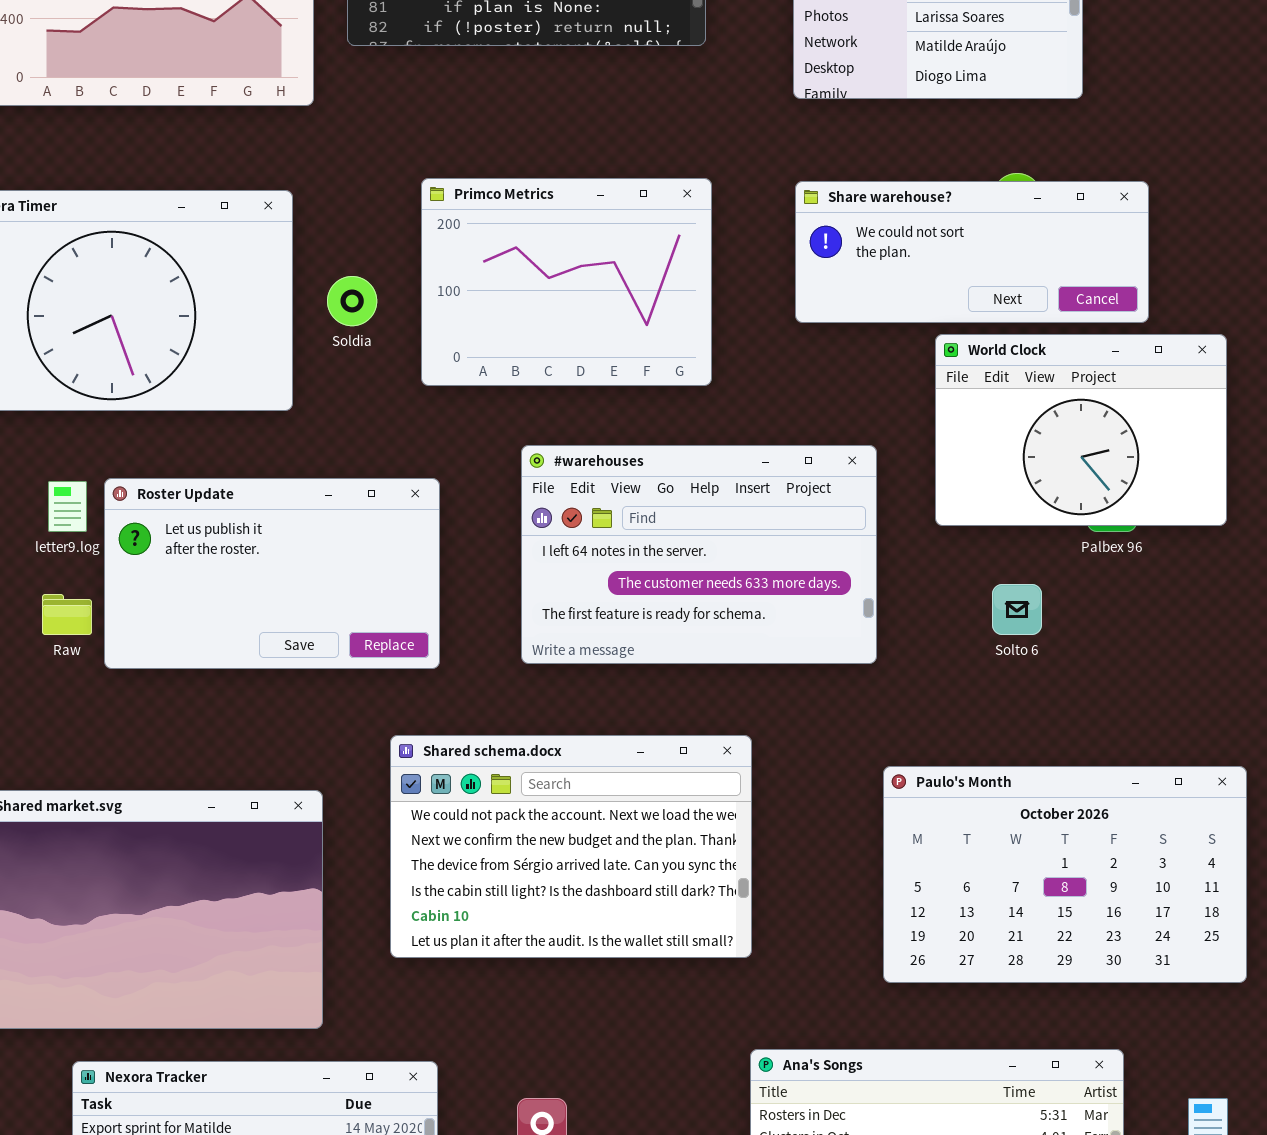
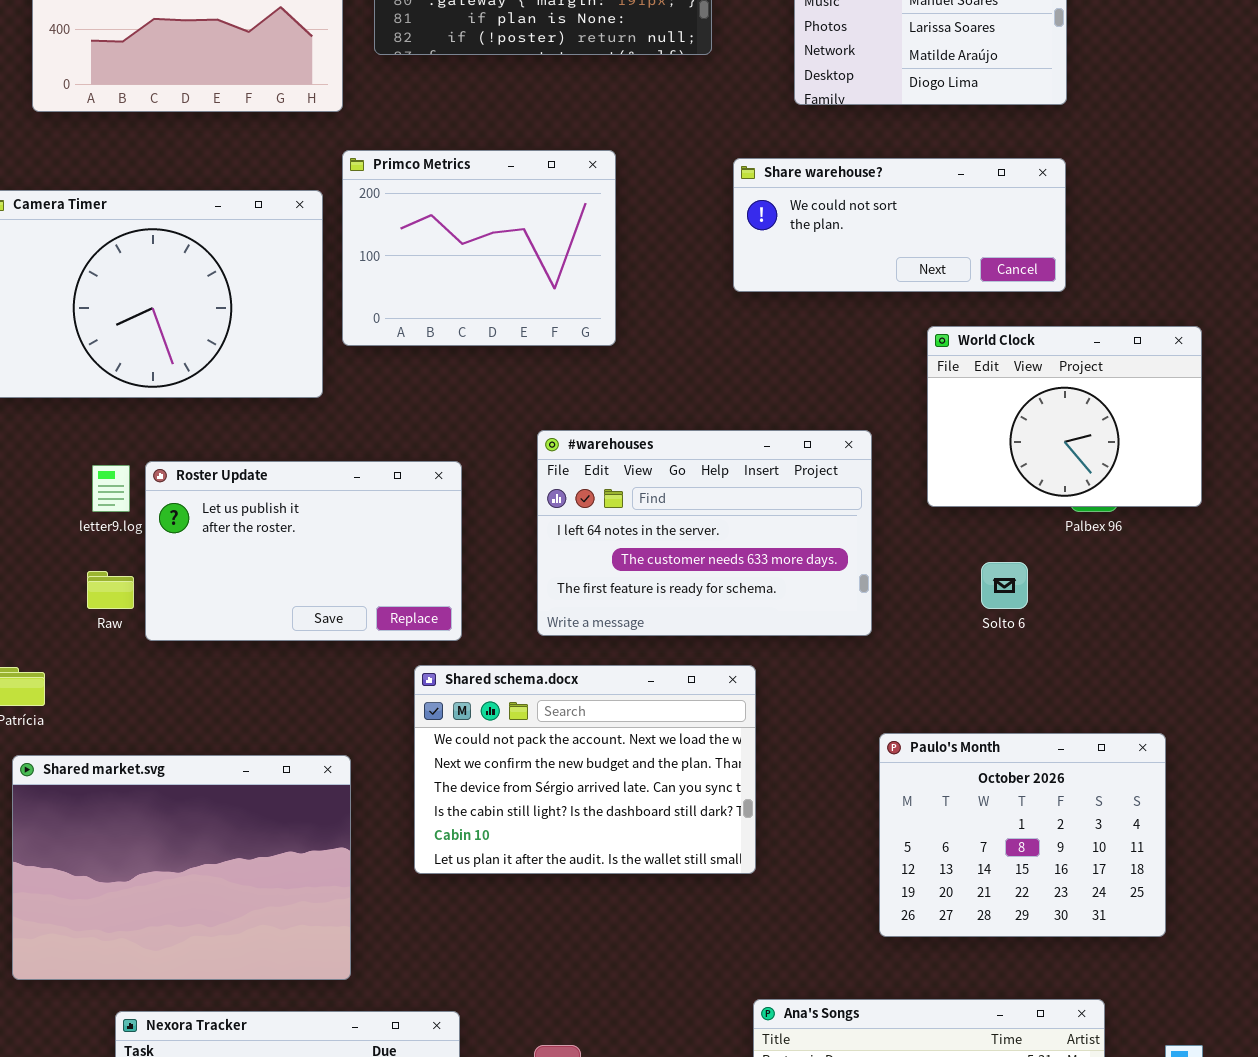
Primco Metrics: [421,178,712,386] -> [342,150,616,346], moved
Share warehouse?: [795,181,1149,323] -> [733,158,1066,292], moved
Shared schema.docx: [390,735,752,958] -> [414,665,756,874], moved
Paulo's Month: [883,766,1247,983] -> [879,733,1166,937], resized

